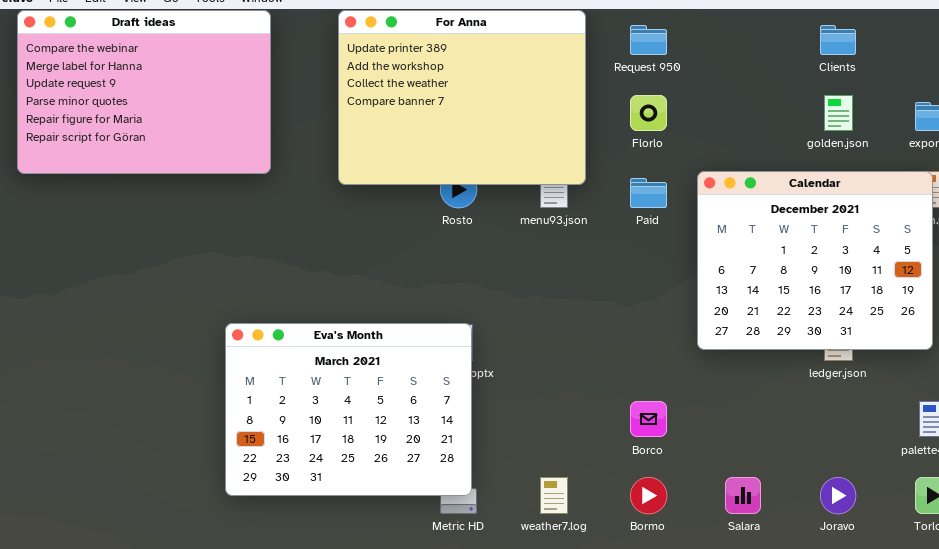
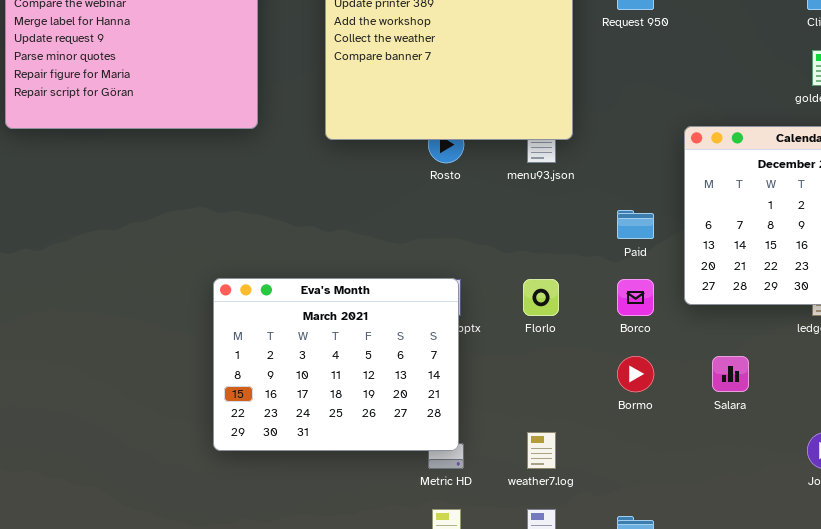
Florlo: [630,95,667,131] -> [523,279,559,316], moved
Paid: [630,178,667,208] -> [617,210,654,239], moved
Borco: [630,401,667,437] -> [617,279,654,316], moved
Bormo: [630,477,667,514] -> [617,356,654,392], moved
Salara: [725,477,761,514] -> [712,356,749,392], moved

